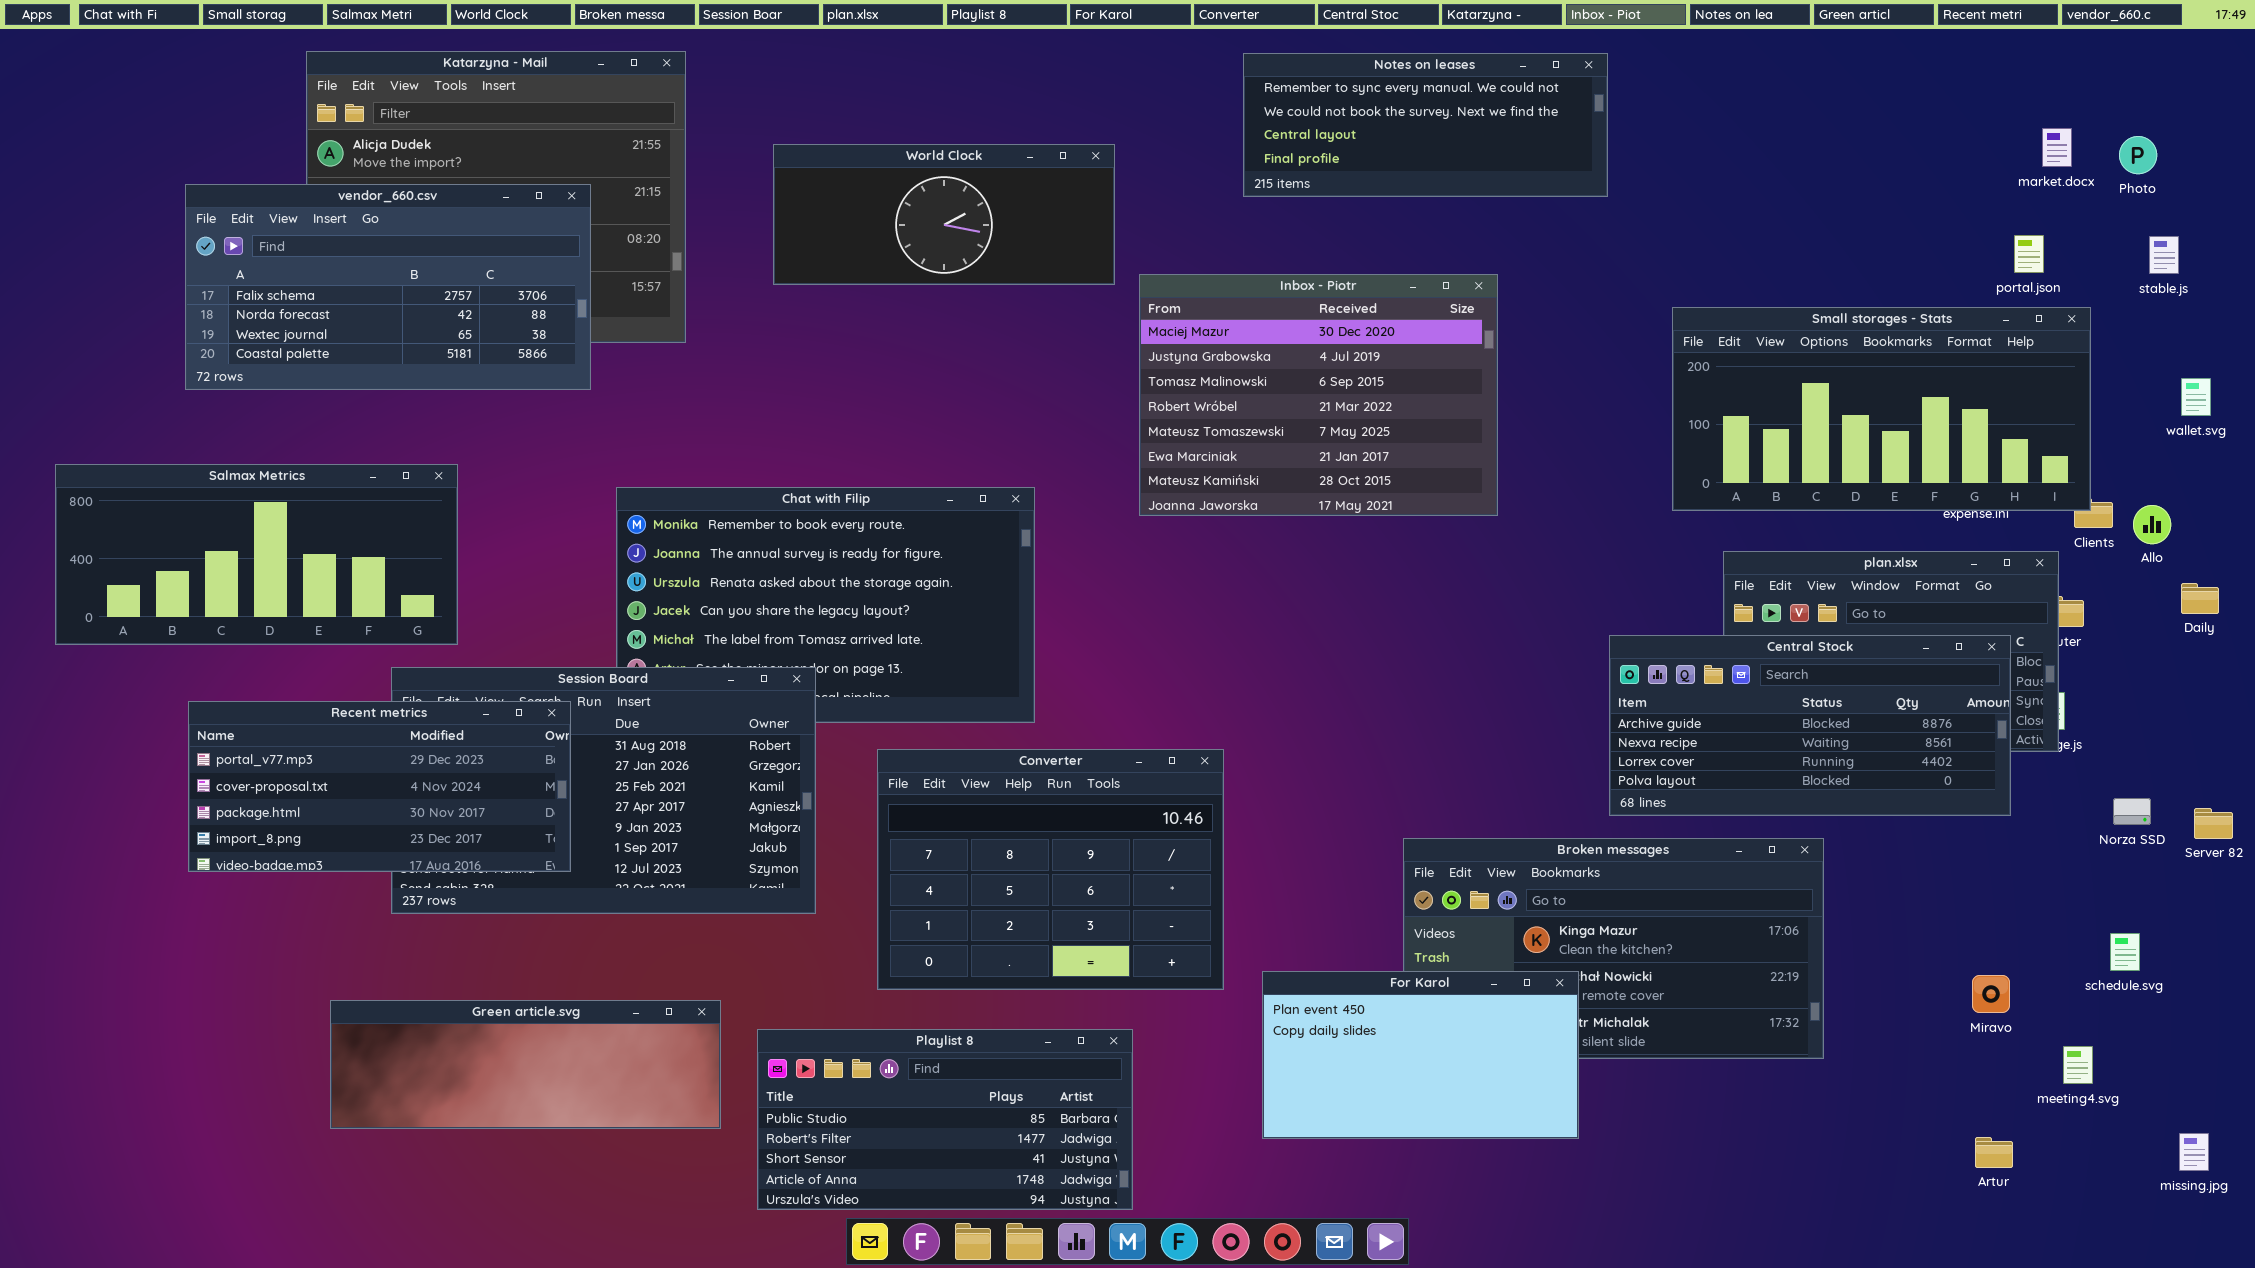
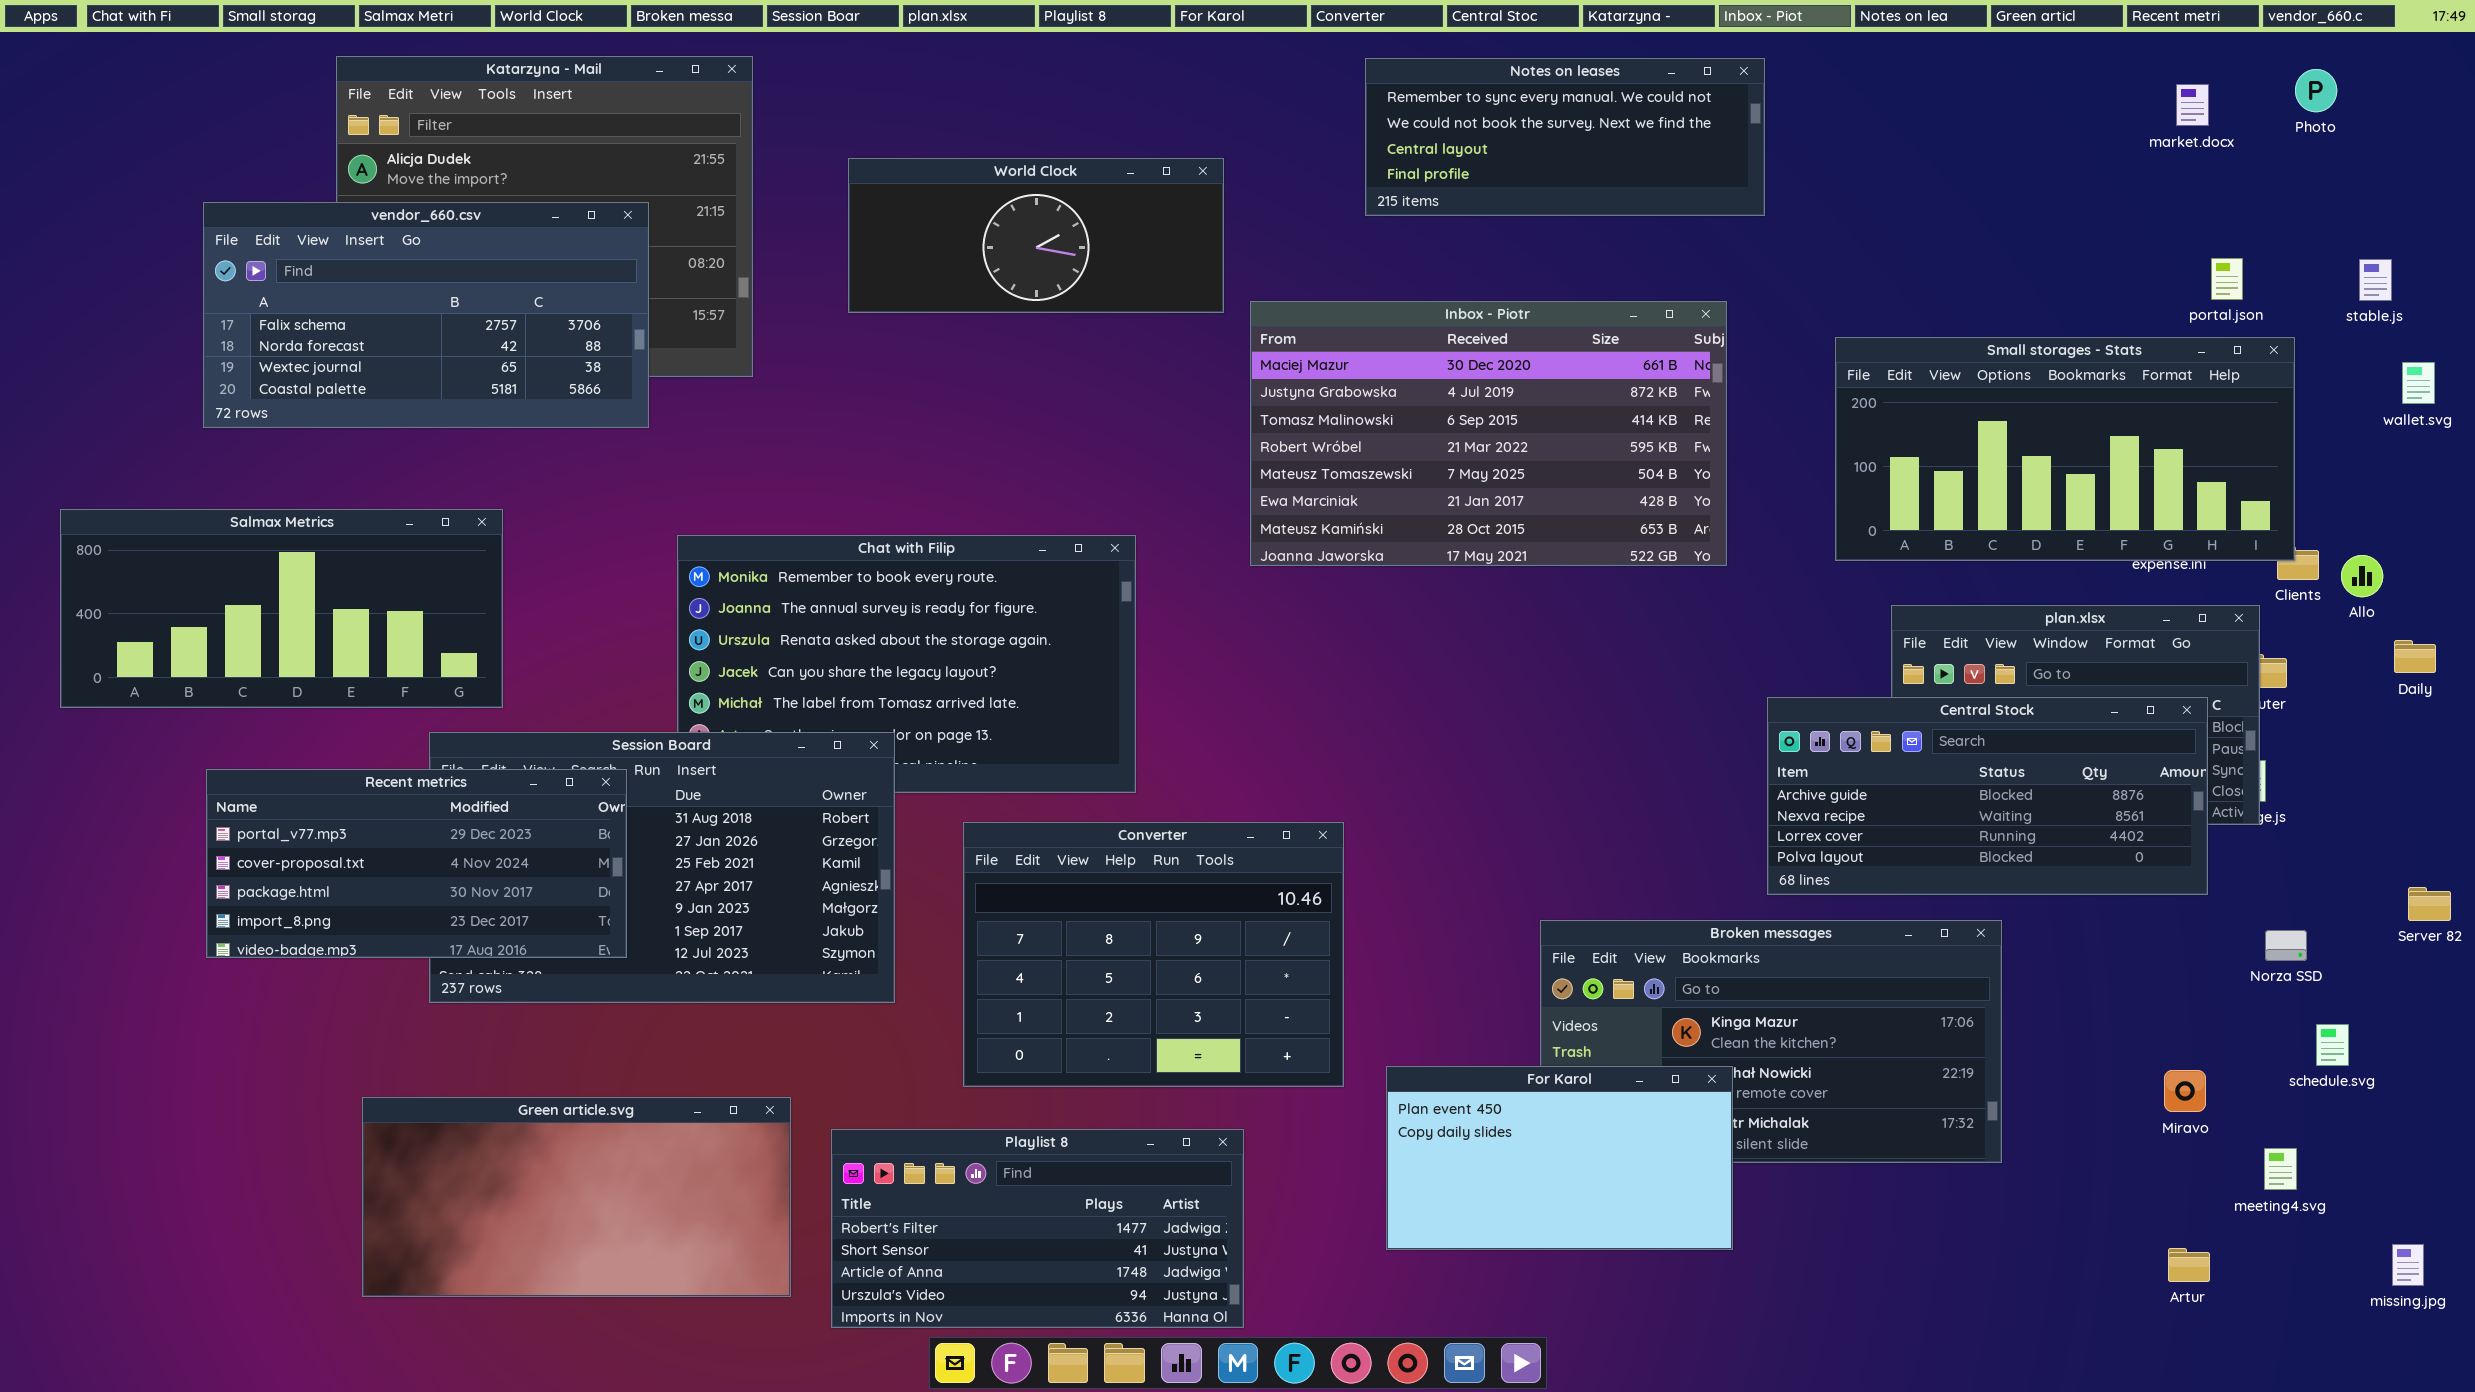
market.docx: [2042,128,2072,167] -> [2176,84,2209,126], moved
Photo: [2119,136,2157,174] -> [2295,69,2337,112], moved
Inbox - Piotr: [1139,274,1498,516] -> [1250,301,1727,566], resized
wallet.svg: [2181,378,2211,416] -> [2402,362,2435,404], moved
Norza SSD: [2113,798,2151,825] -> [2265,930,2307,961], moved
Green article.svg: [330,1000,721,1129] -> [362,1097,791,1297], resized
Playlist 8: [757,1029,1133,1210] -> [831,1129,1244,1328], scrolled down 1 row

